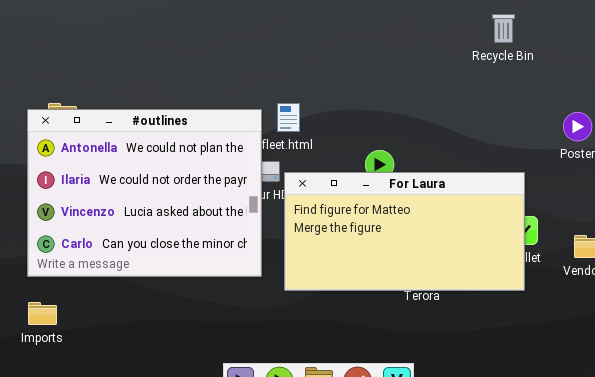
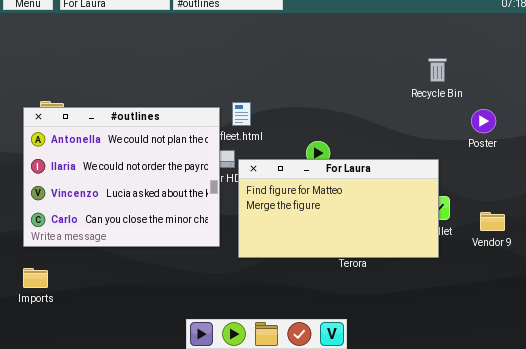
Recycle Bin: [492,14,515,43] -> [428,58,447,82], moved

